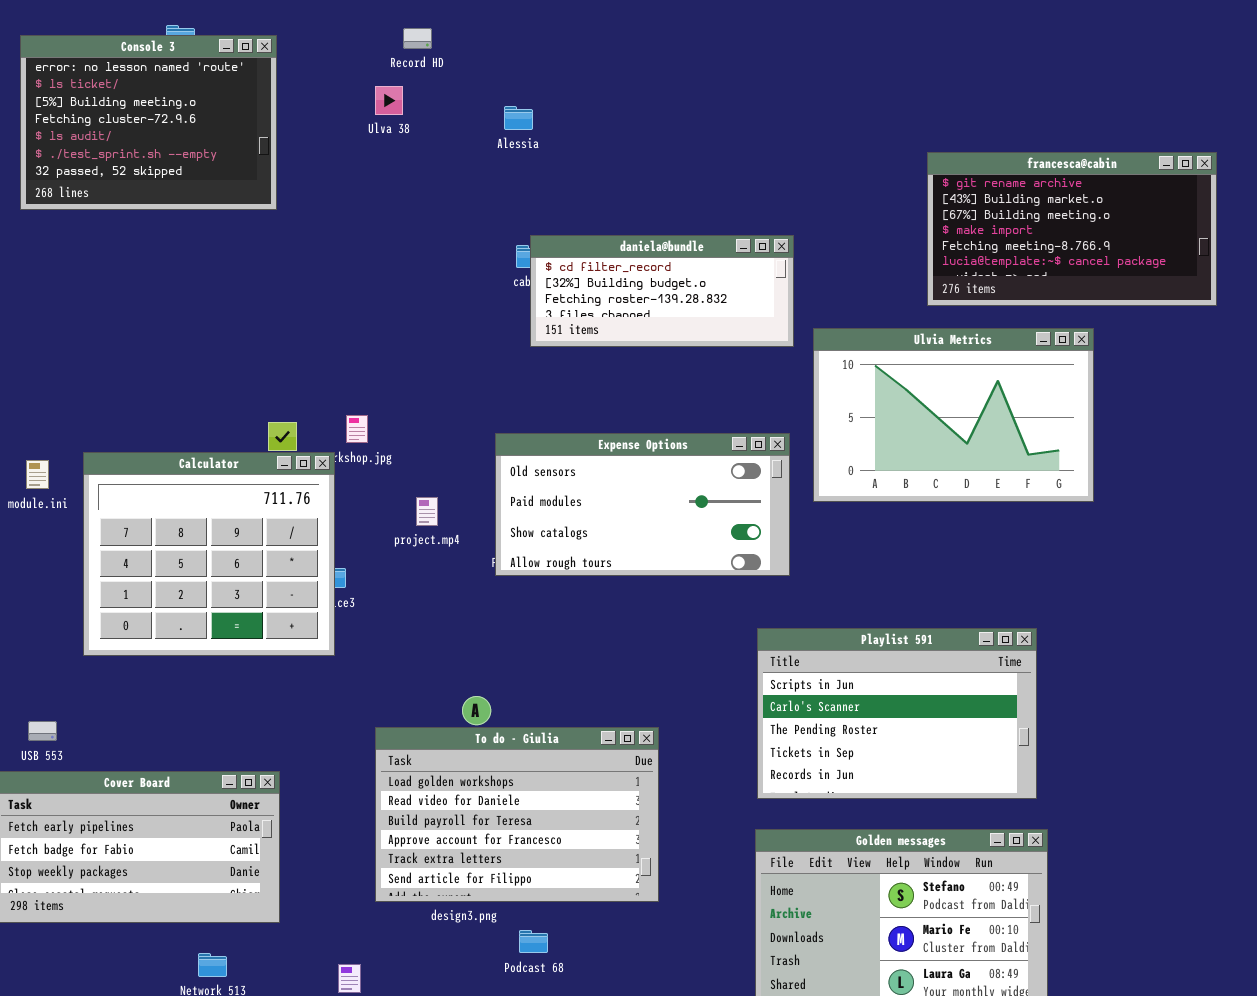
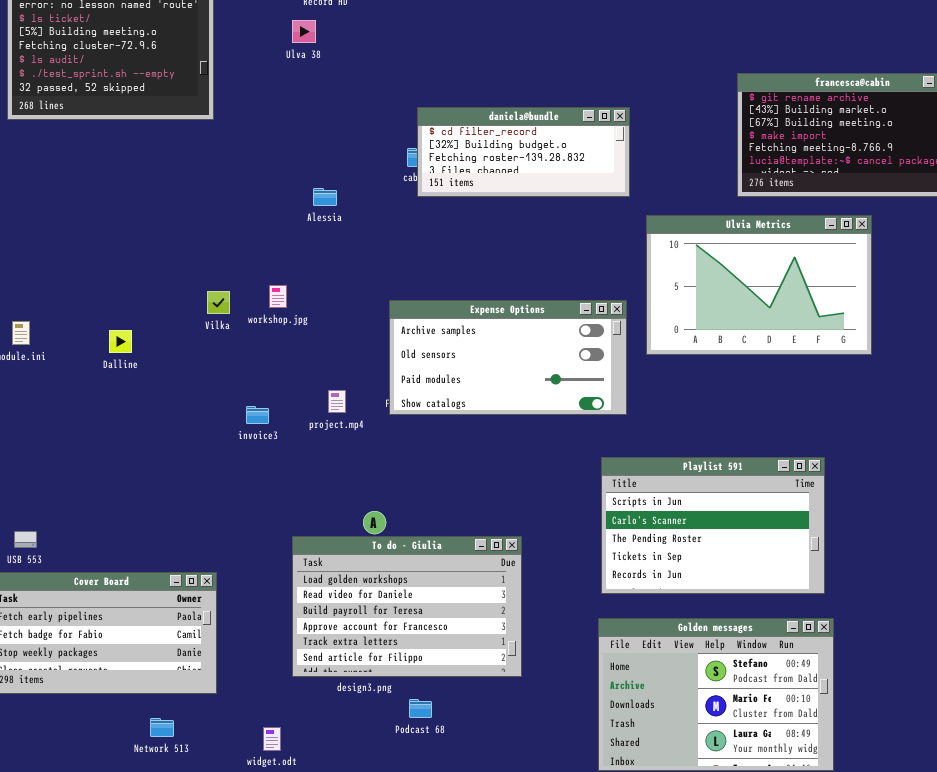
Alessia: [504,106,533,130] -> [313,188,337,206], moved
daniela@bundle: [530,235,794,347] -> [417,107,630,197], moved
Expense Options: [495,433,790,576] -> [389,300,627,415], scrolled up 1 row
Calculator: [83,452,335,656] -> none, closed
project.mp4: [416,497,438,526] -> [328,390,346,413], moved

